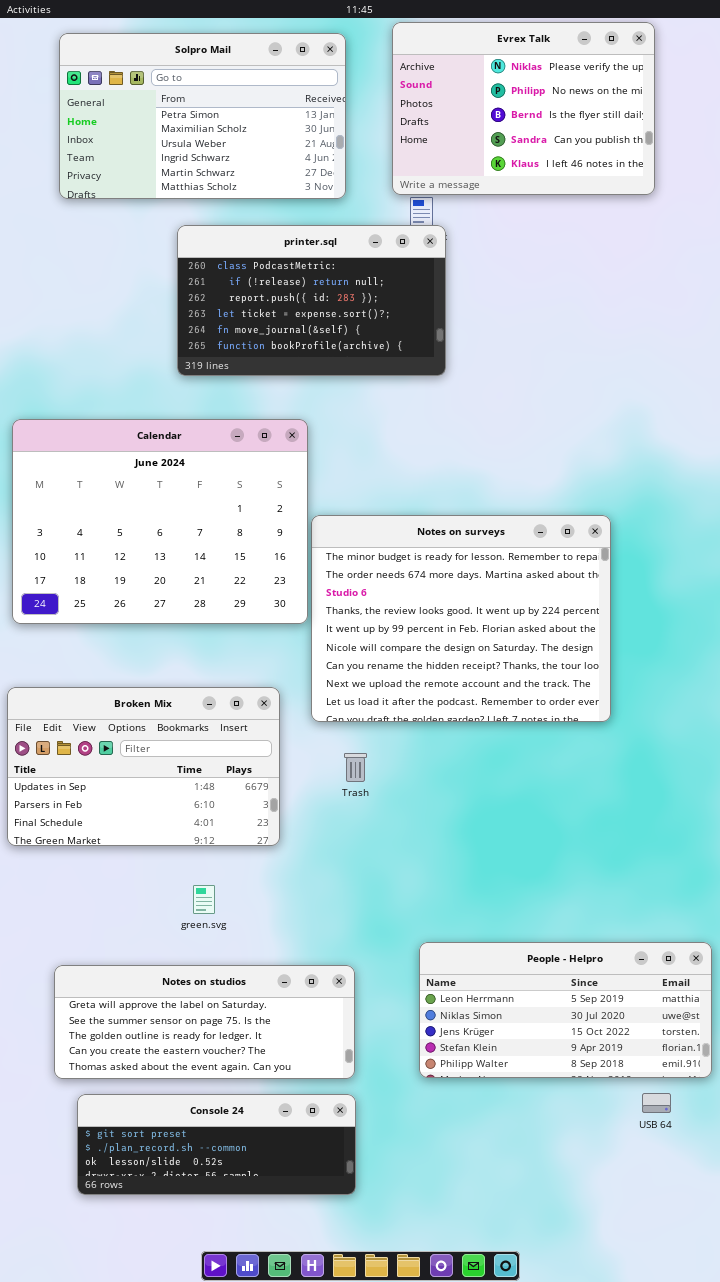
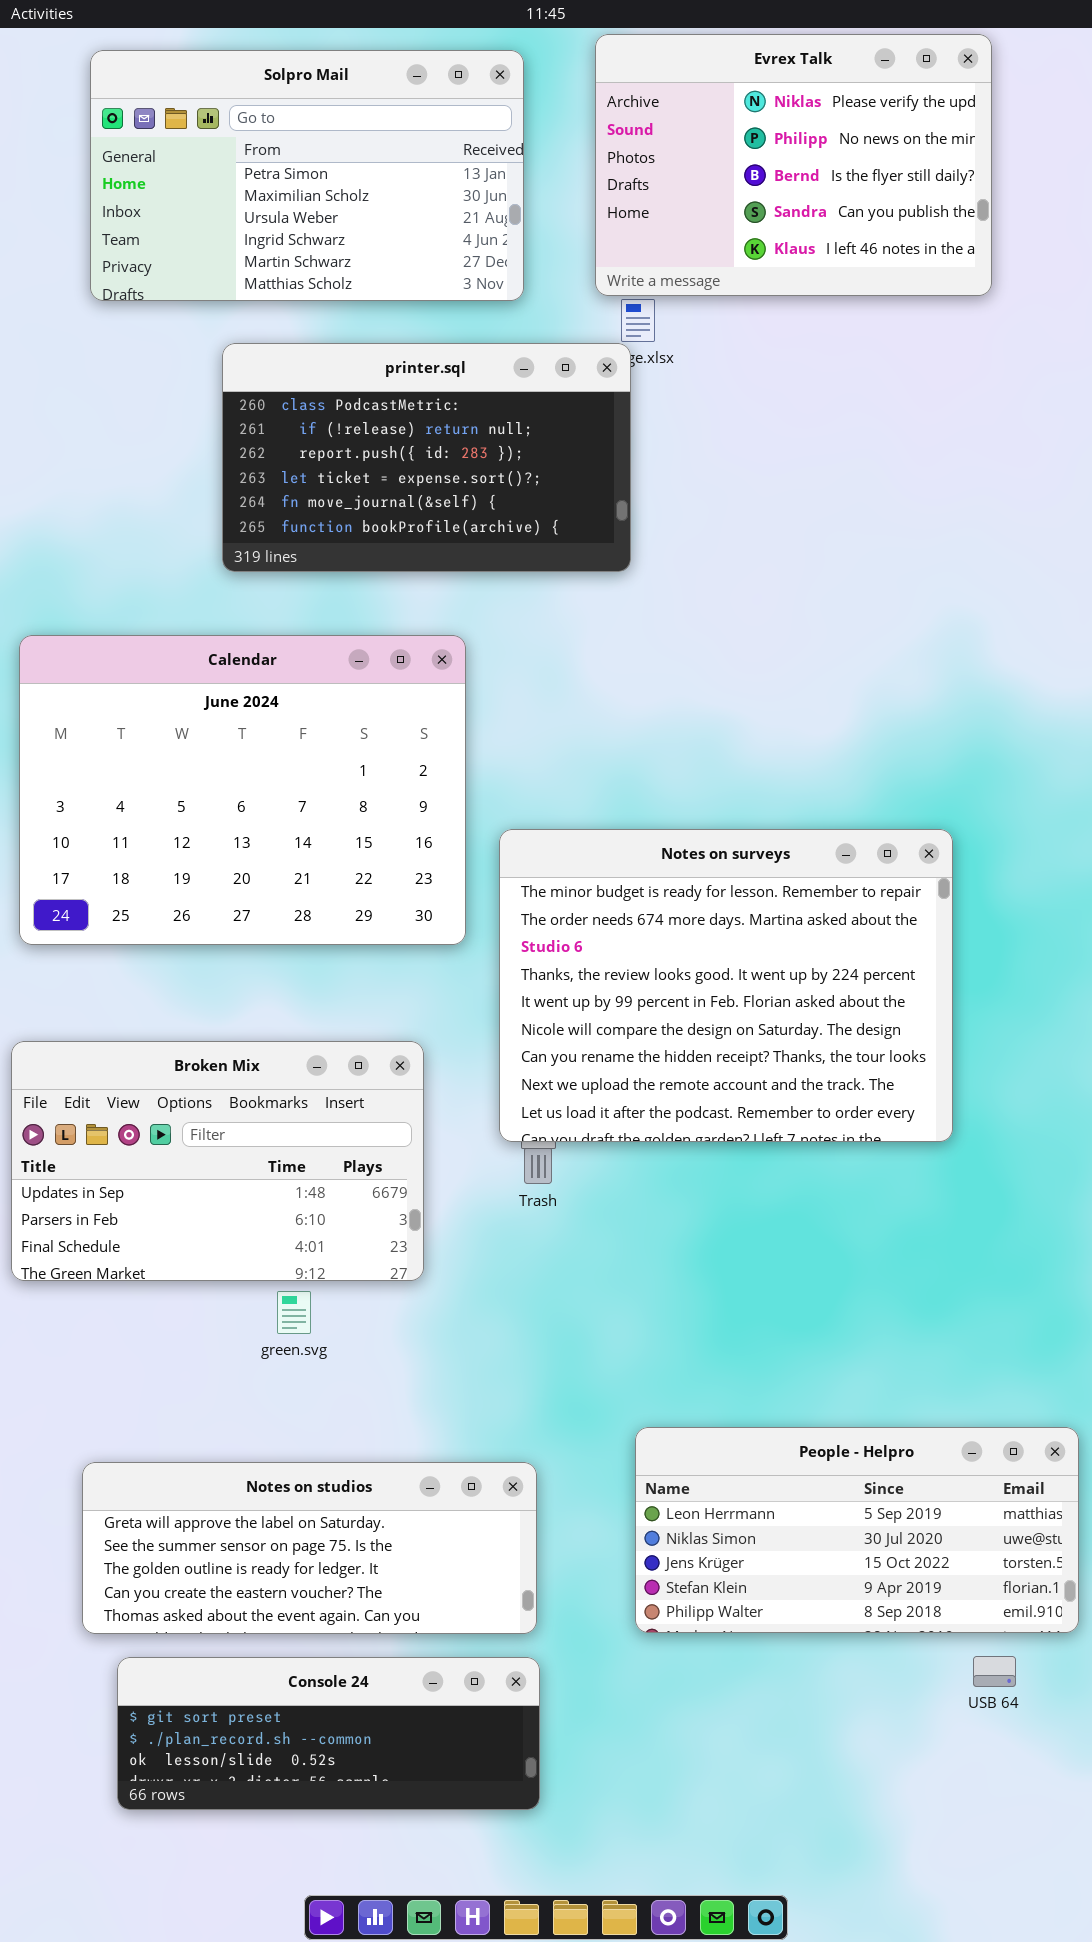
printer.sql: [177,225,446,376] -> [222,343,631,572], moved
Notes on surveys: [311,515,611,722] -> [499,829,953,1142], moved
green.svg: [193,885,215,914] -> [277,1291,311,1334], moved

